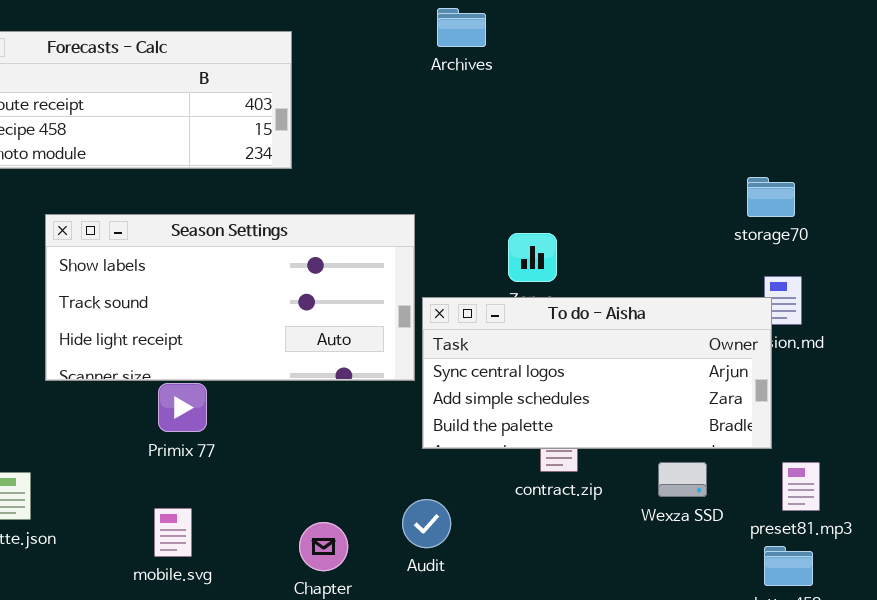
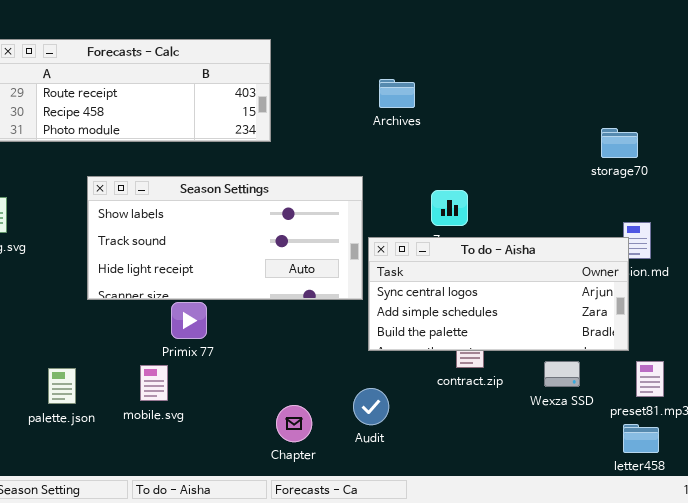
Archives: [437,8,486,47] -> [379,79,415,108], moved
storage70: [747,177,795,217] -> [601,128,638,158], moved
mobile.svg: [154,508,192,557] -> [140,365,168,401], moved

